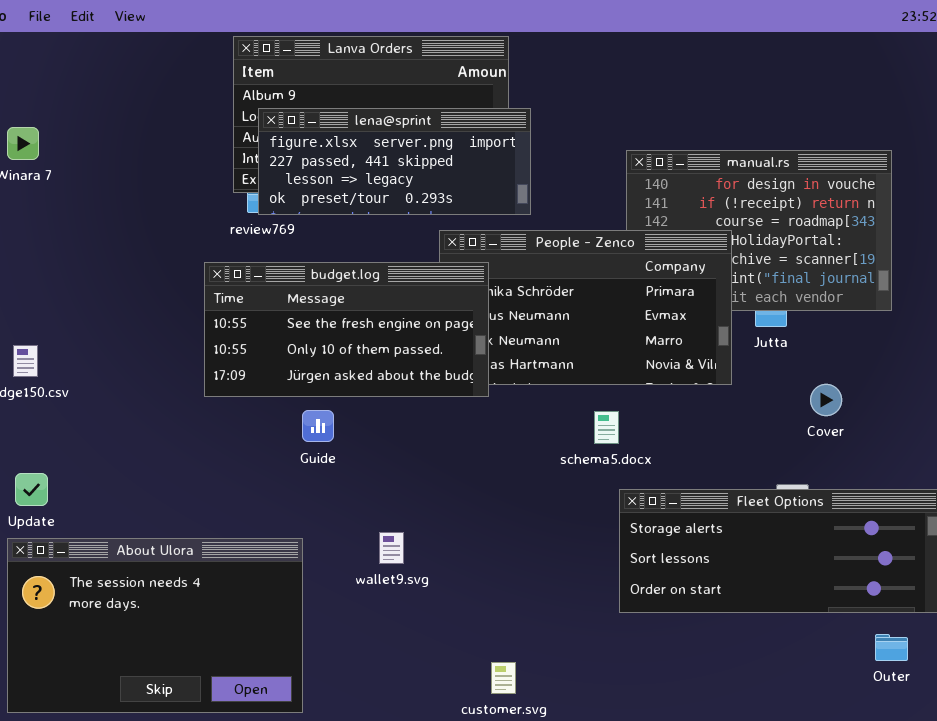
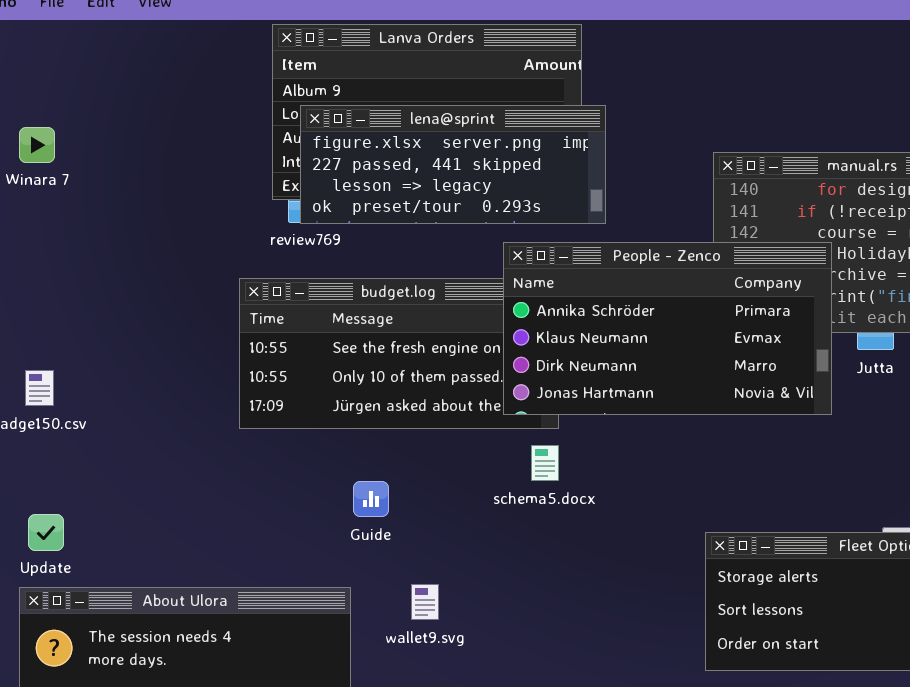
People - Zenco: [439,230,732,385] -> [503,242,832,415], raised
Guide: [302,410,334,442] -> [353,481,389,517], moved
schema5.docx: [594,411,619,444] -> [531,445,559,481], moved
wallet9.svg: [379,532,404,564] -> [411,584,439,620], moved

